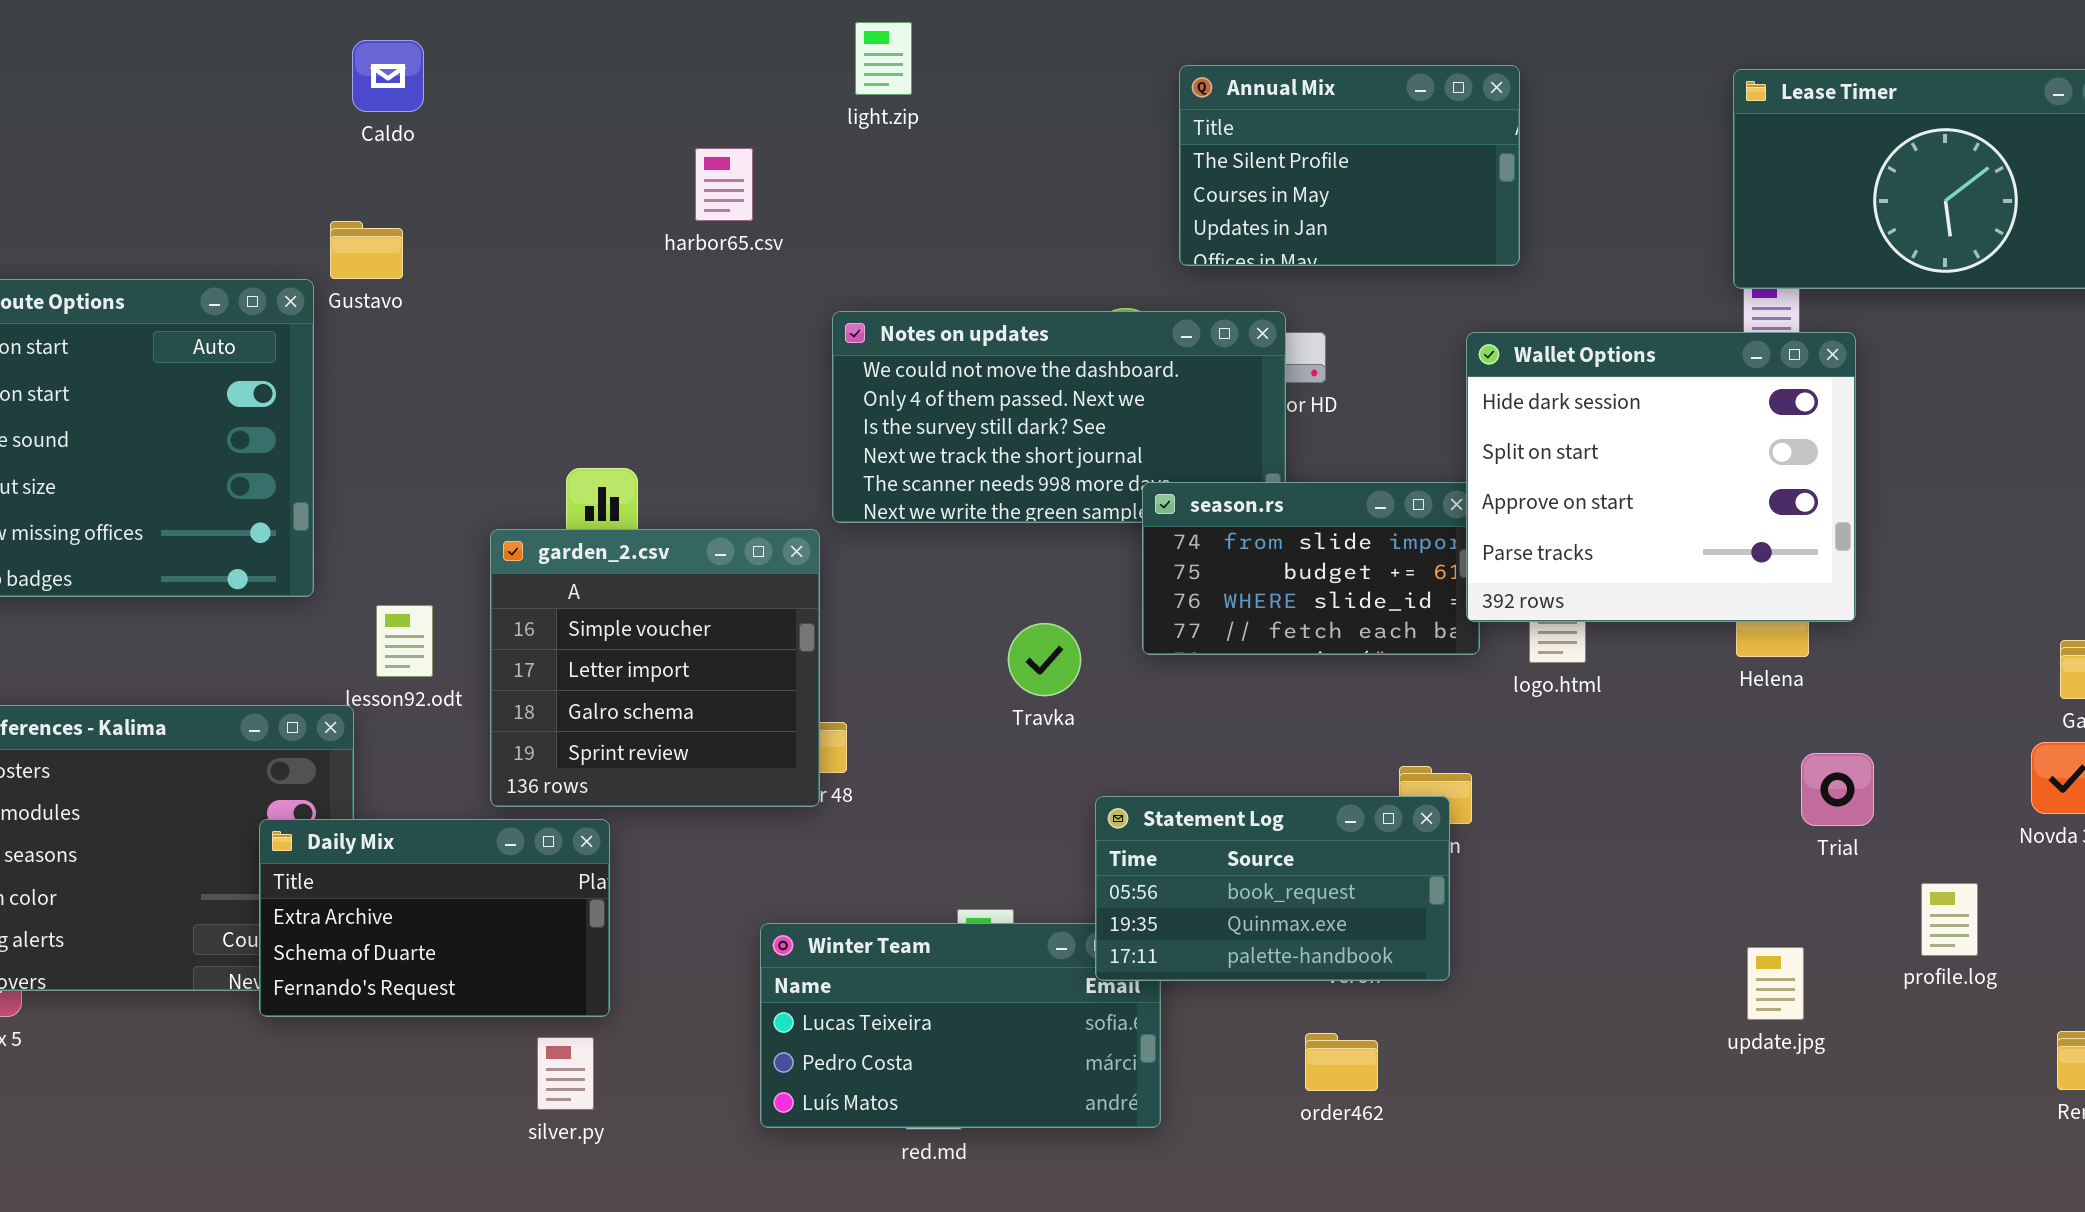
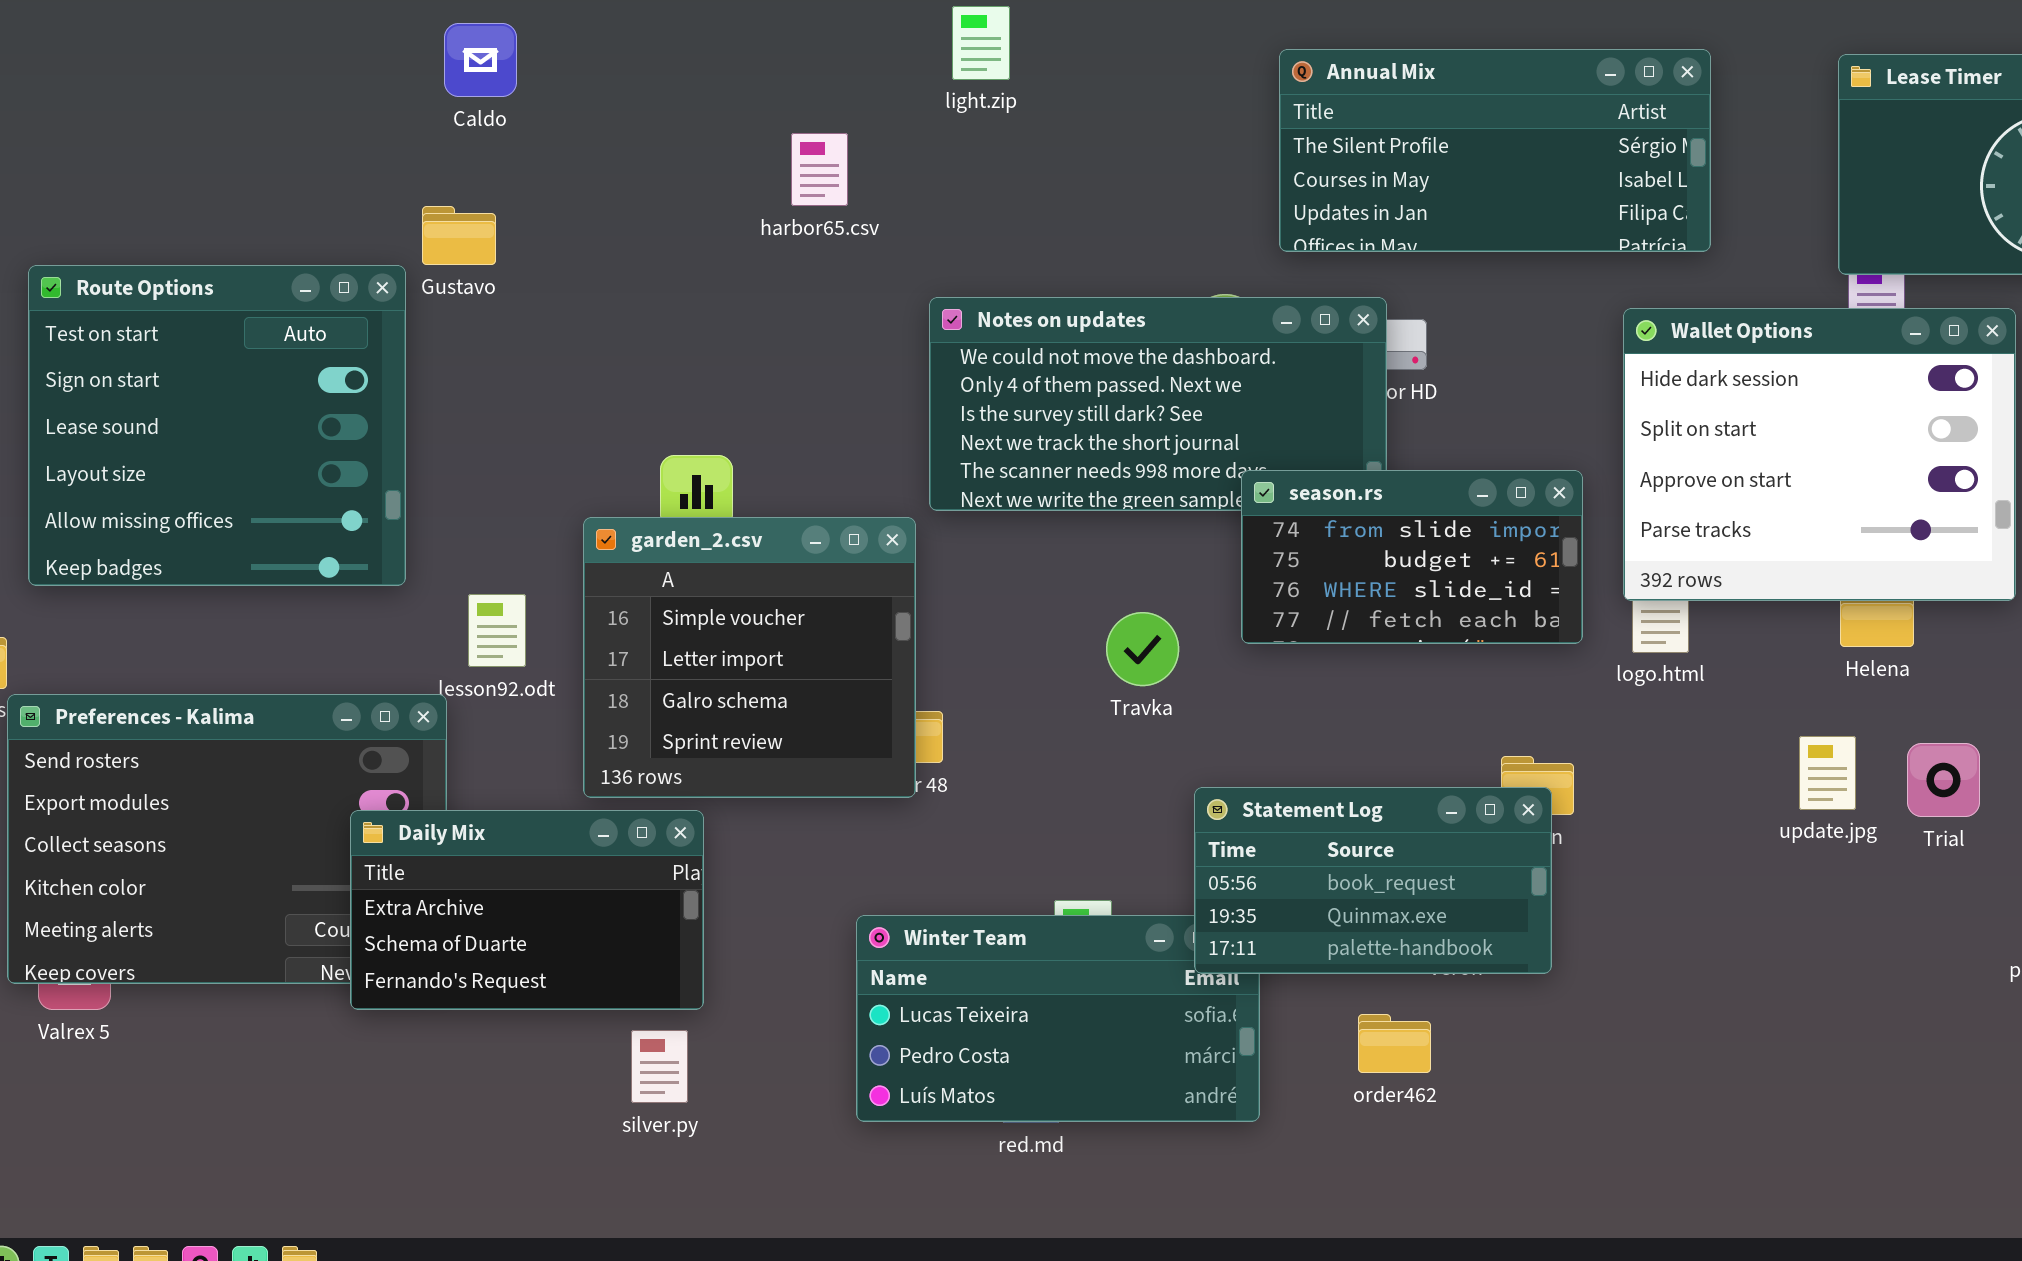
Annual Mix: [1179,65,1520,266] -> [1279,49,1711,252], resized
Wallet Options: [1466,332,1856,622] -> [1623,308,2016,601], moved
update.jpg: [1747,947,1804,1020] -> [1799,736,1856,810], moved
order462: [1305,1033,1378,1091] -> [1358,1014,1431,1073], moved

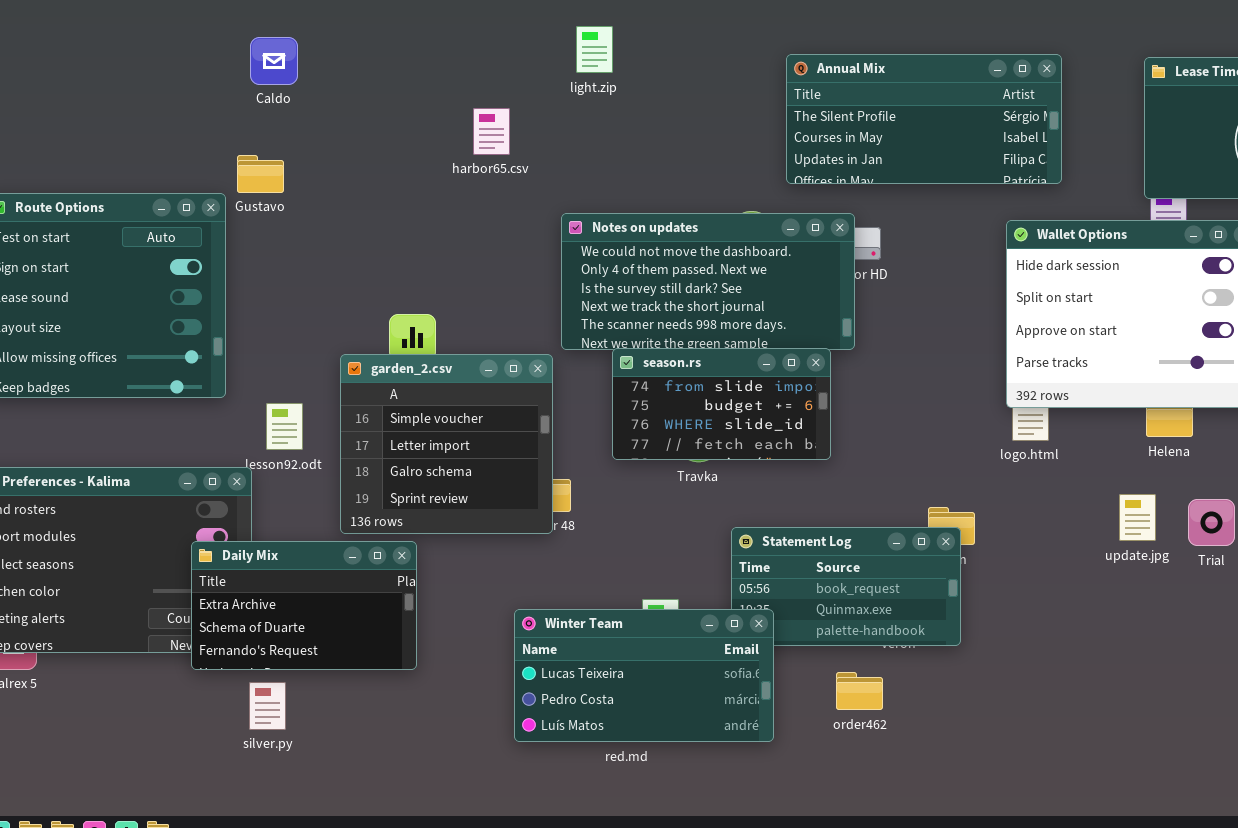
season.rs: [1241,470,1583,644] -> [612,348,831,460], moved
Winter Team: [856,915,1260,1122] -> [514,609,774,742], raised
silver.py: [631,1030,688,1103] -> [249,682,286,730], moved

